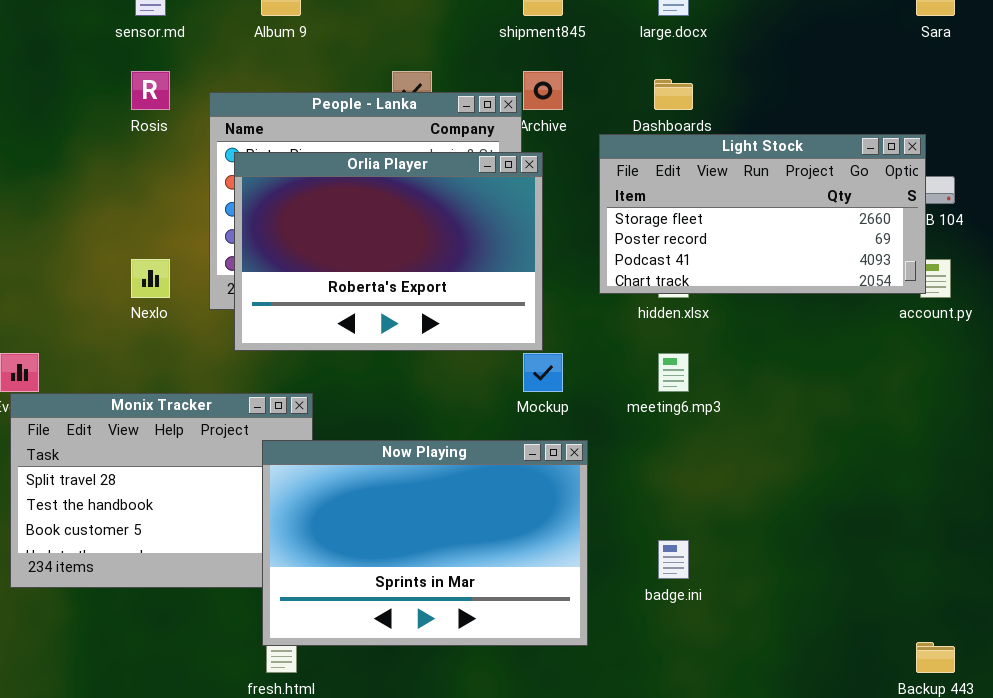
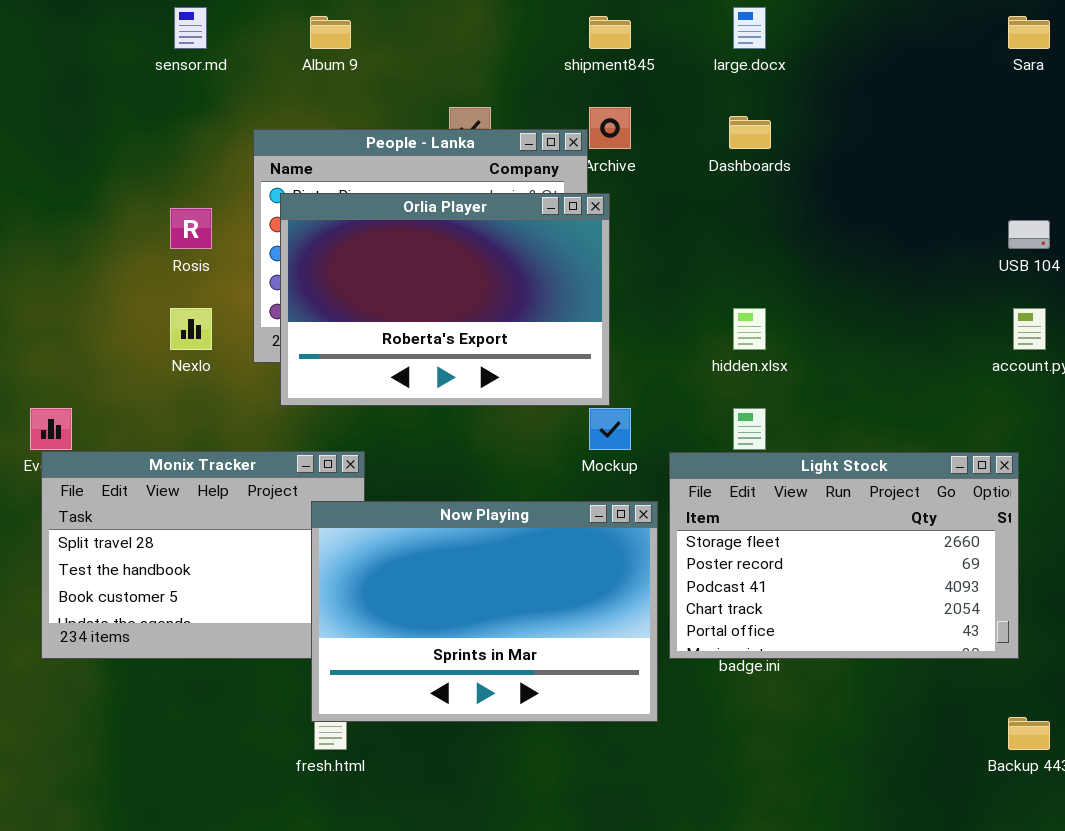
Rosis: [131,71,170,110] -> [170,208,212,249], moved
Light Stock: [599,134,926,294] -> [669,452,1019,659], moved, resized

